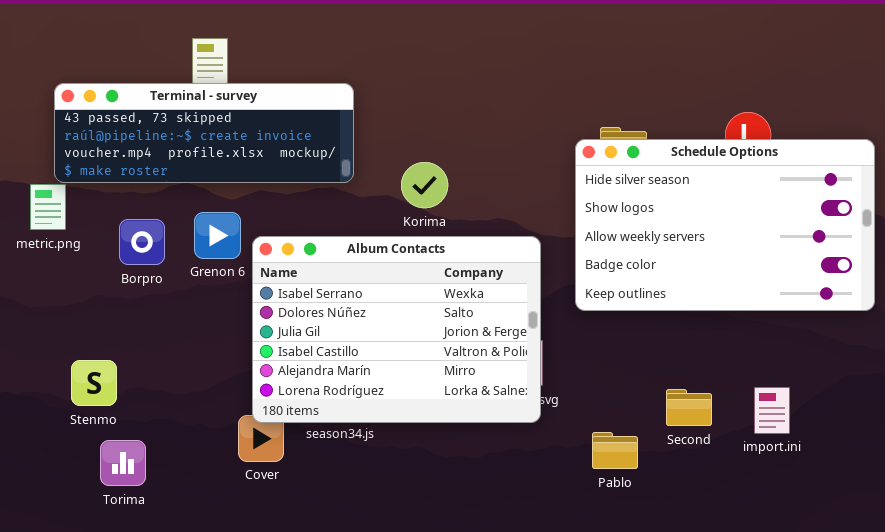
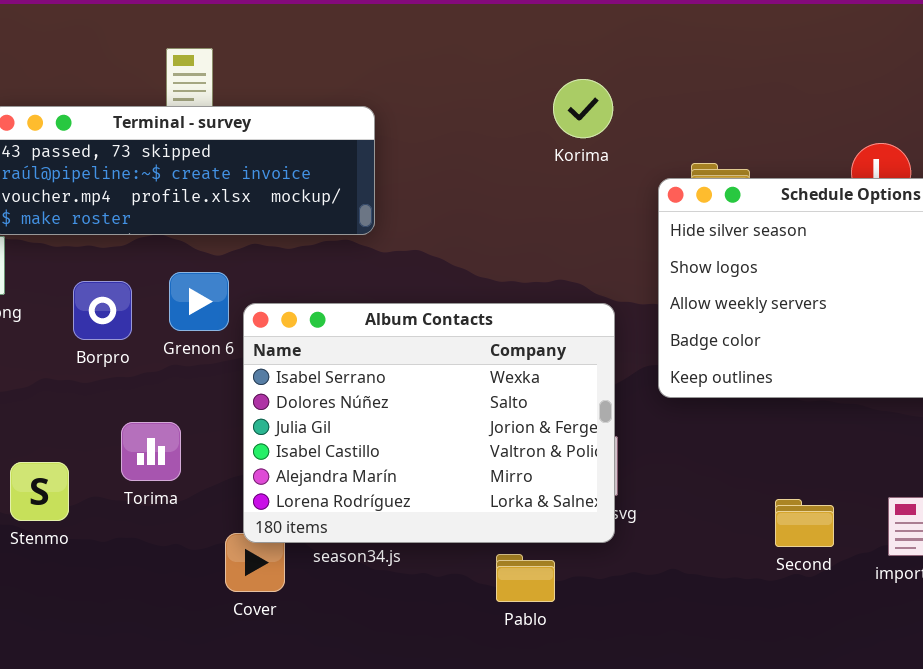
Korima: [401,162,448,208] -> [553,79,613,138], moved
Pablo: [592,432,638,469] -> [496,554,555,602], moved
Torima: [100,440,146,486] -> [121,422,181,481], moved

